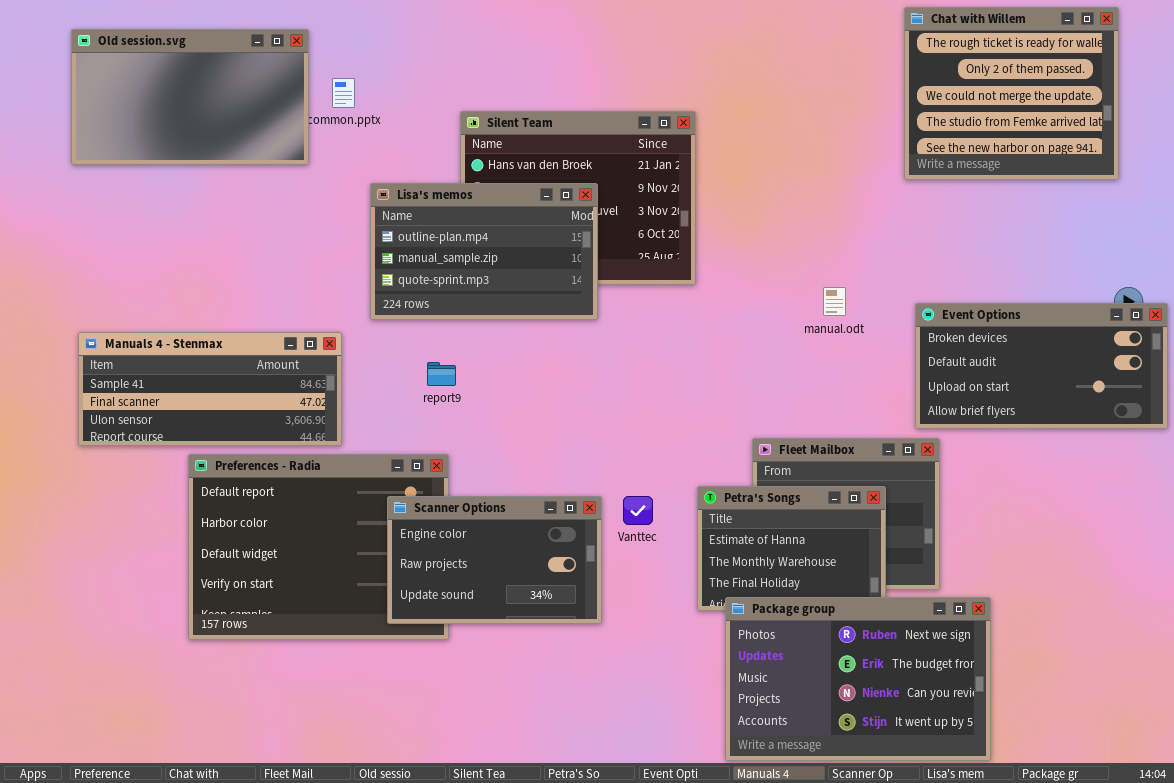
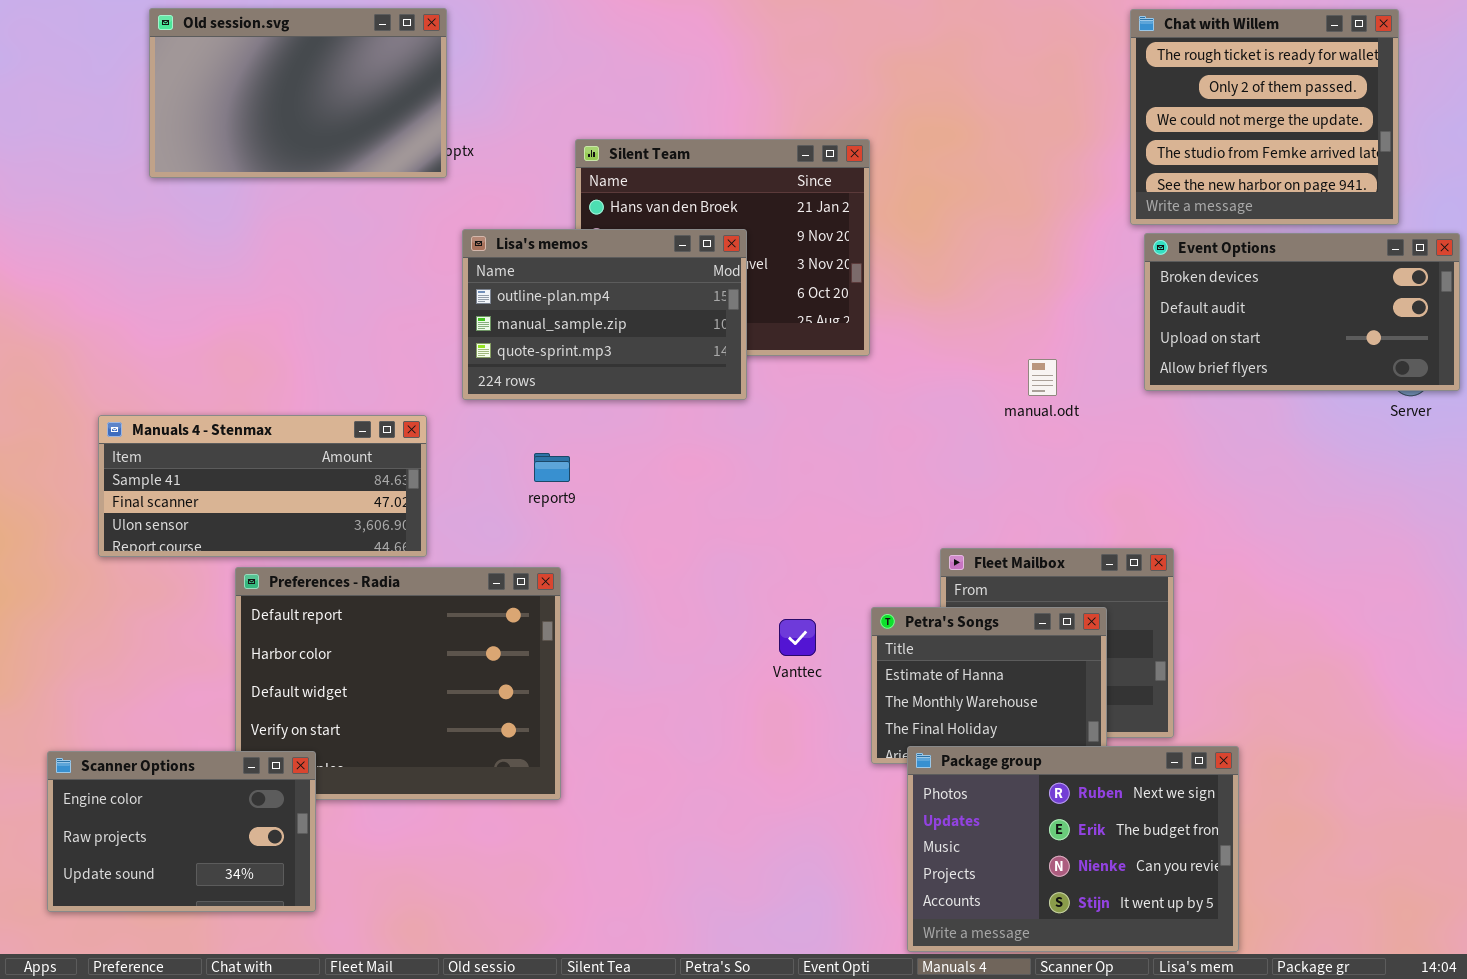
Old session.svg: [71,29,309,165] -> [149,8,447,178], moved
Event Options: [915,303,1168,429] -> [1144,233,1460,391], moved
Scanner Options: [387,496,602,624] -> [47,751,316,912], moved

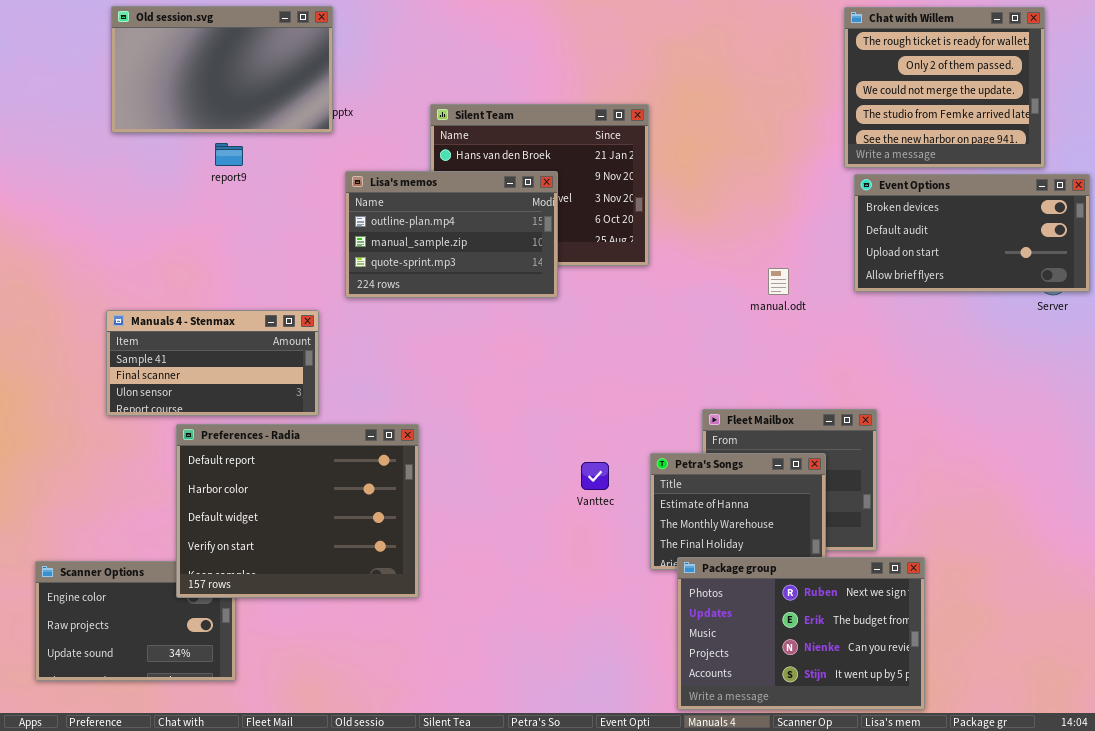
Manuals 4 - Stenmax: [98,415,427,557] -> [106,310,319,416], resized
report9: [534,453,570,482] -> [215,143,243,166], moved
Preferences - Radia: [235,567,561,800] -> [176,424,419,598], raised

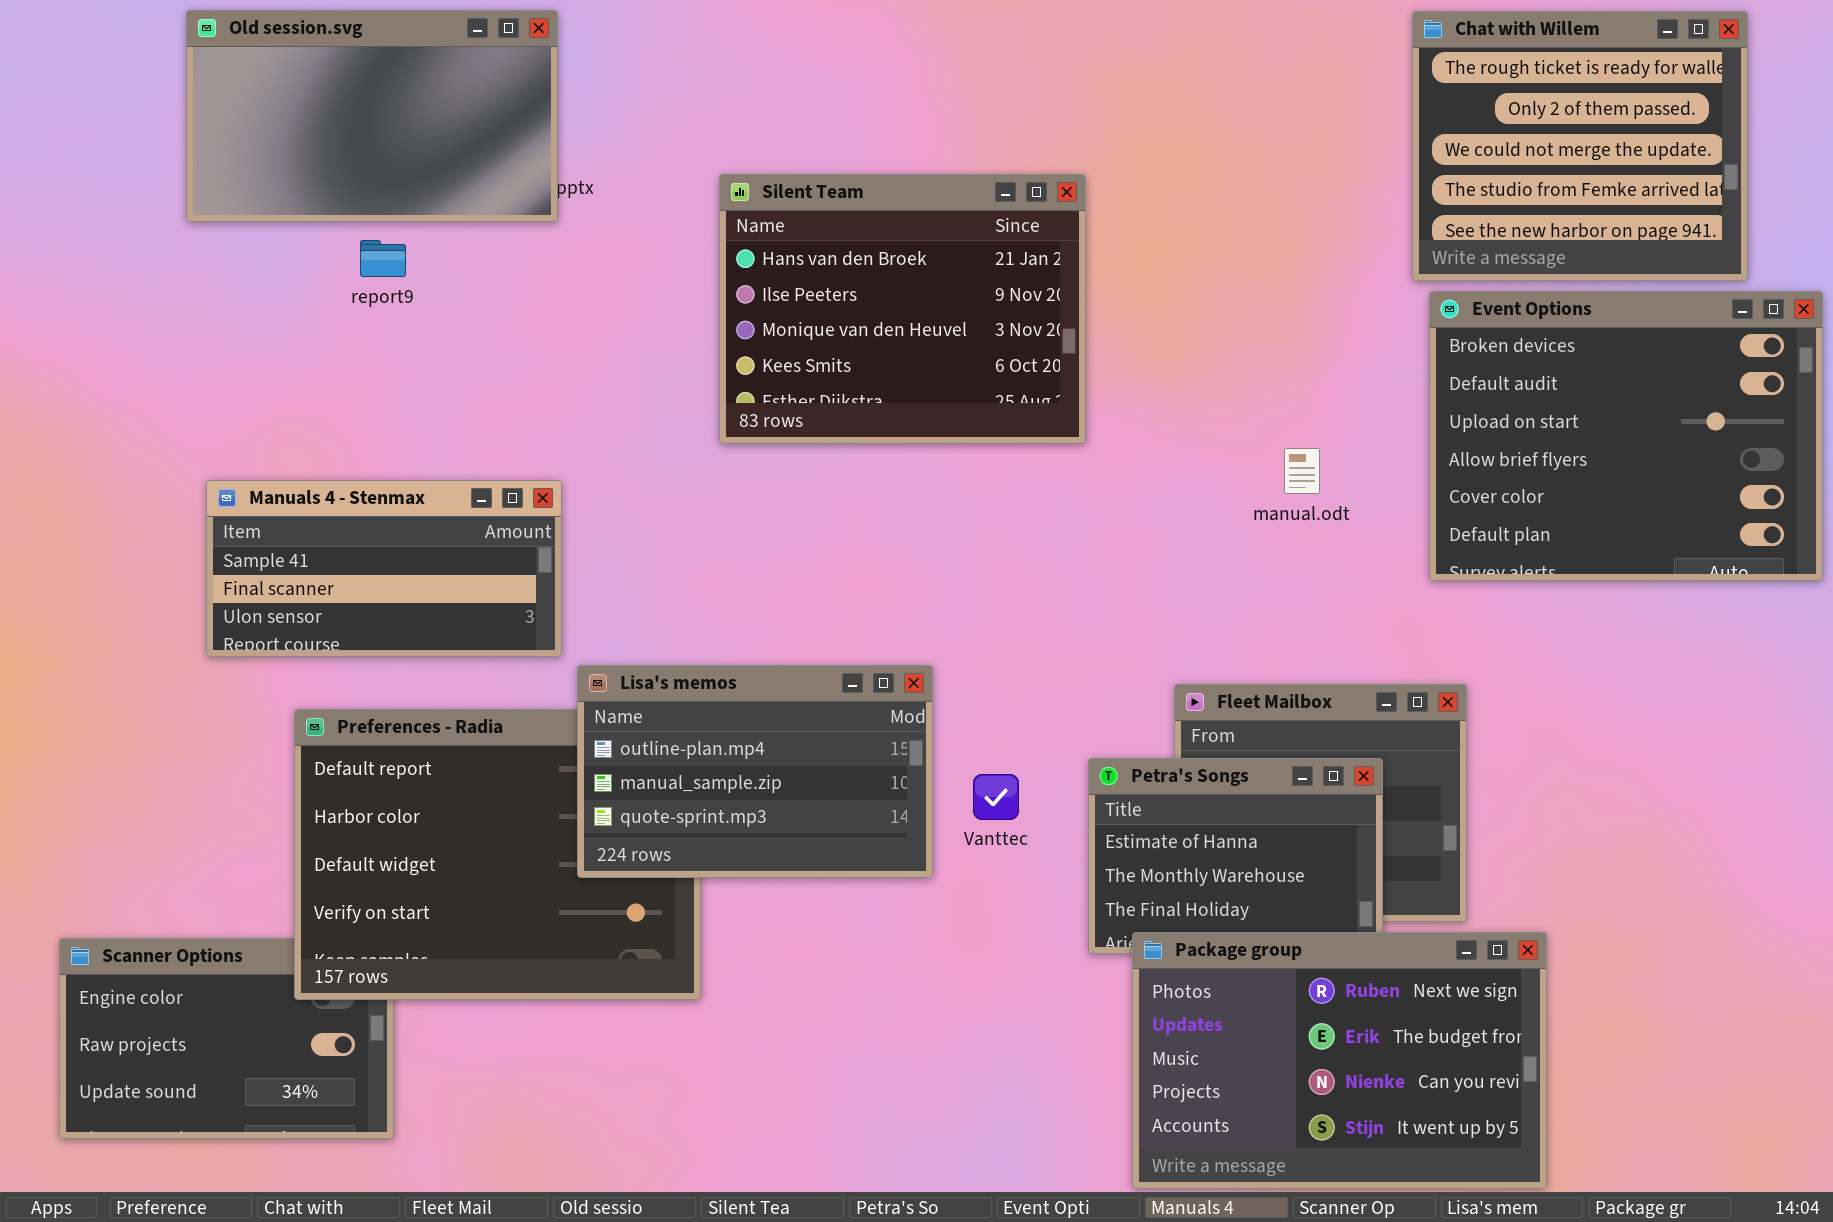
Lisa's memos: [345,171,558,298] -> [577,665,933,878], moved
Event Options: [854,174,1090,292] -> [1429,291,1823,581], resized
Manuals 4 - Stenmax: [106,310,319,416] -> [206,480,562,657], moved

